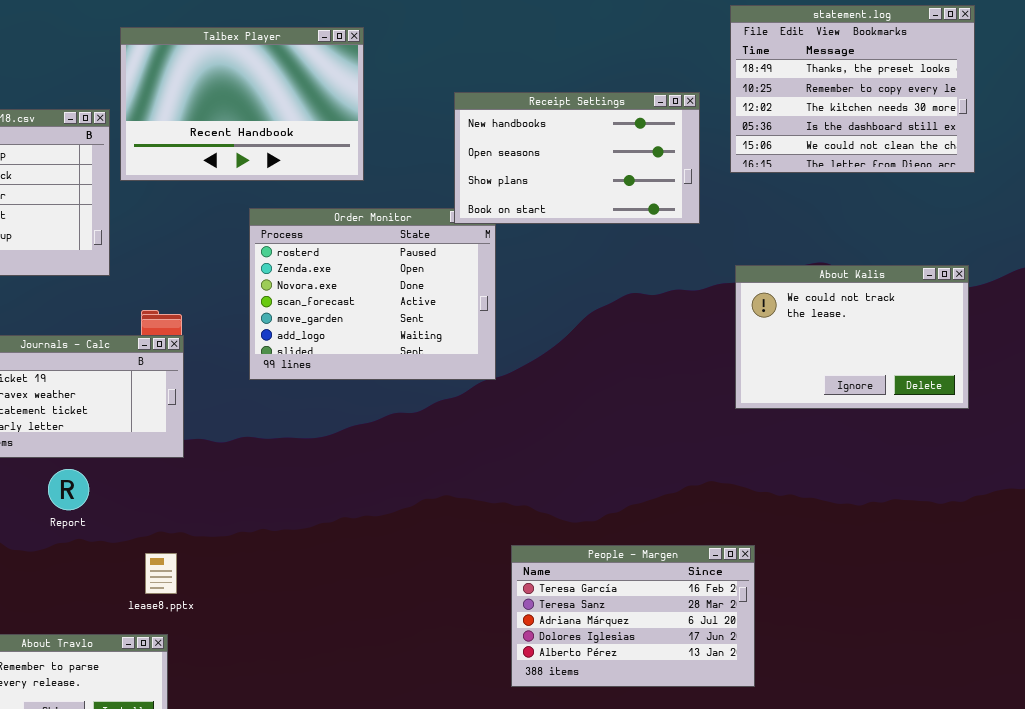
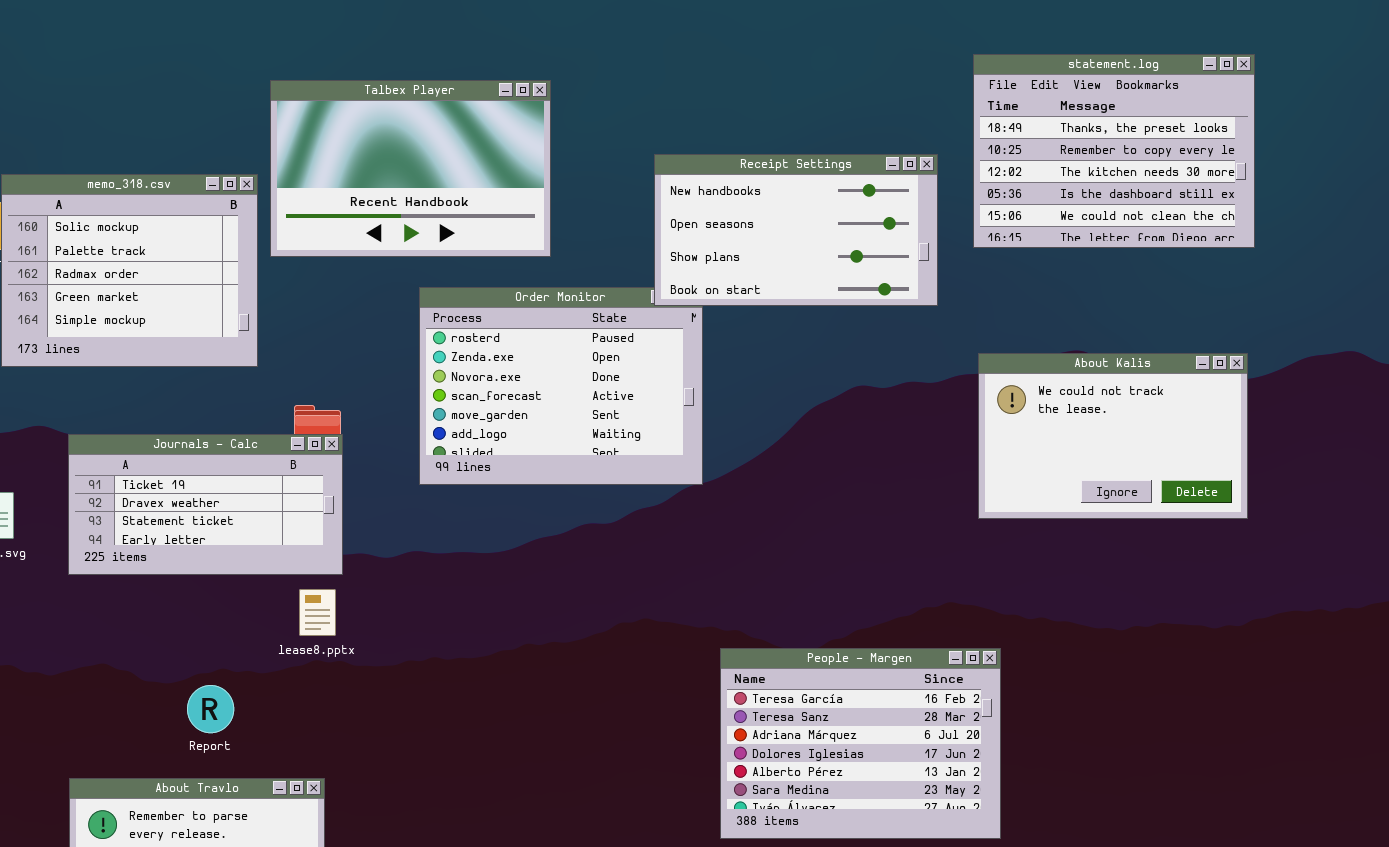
Report: [48,469,89,510] -> [187,685,234,733], moved
People - Margen: [511,545,755,687] -> [720,648,1001,839], resized
lease8.pptx: [145,553,177,594] -> [299,589,336,636], moved

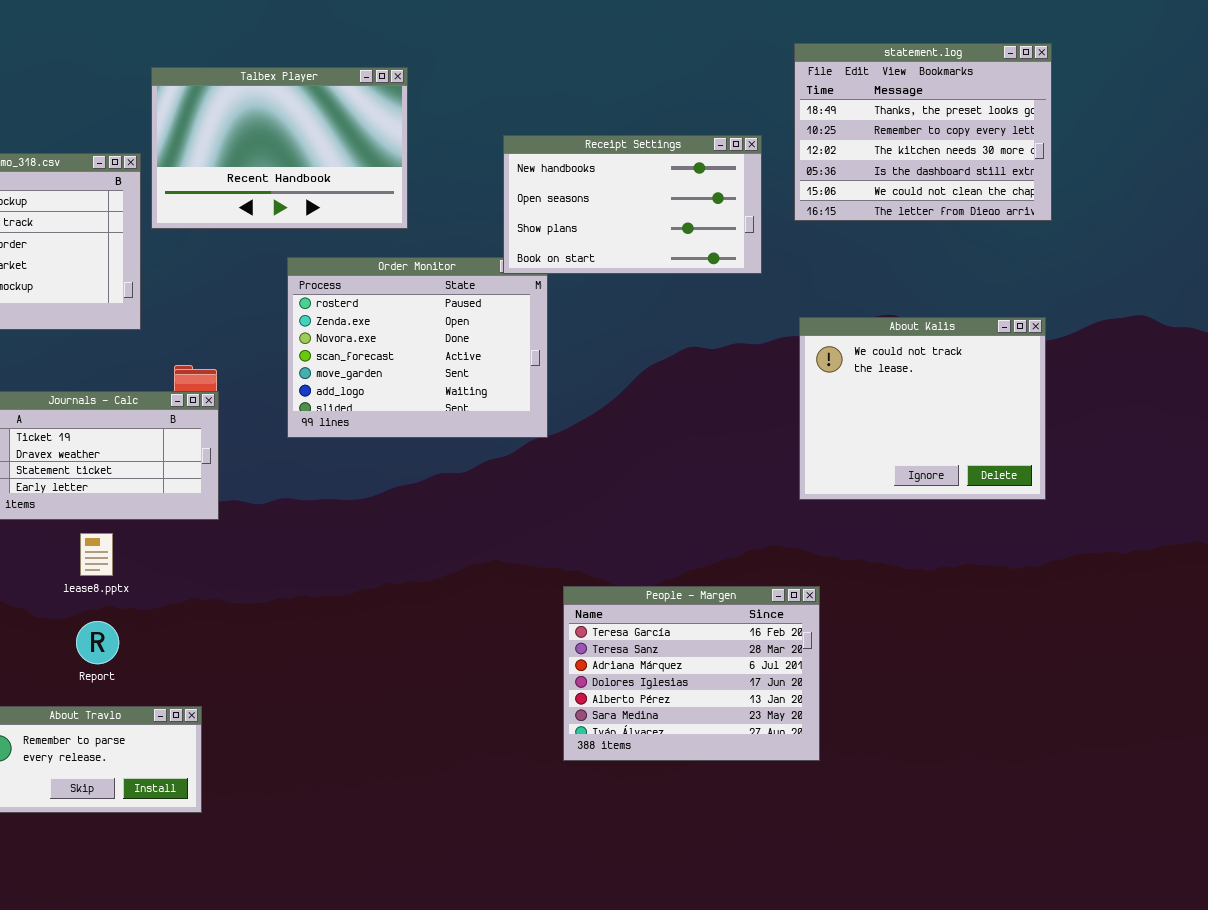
About Kalis: [978,353,1248,519] -> [799,317,1046,500], resized
lease8.pptx: [299,589,336,636] -> [80,533,113,576], moved

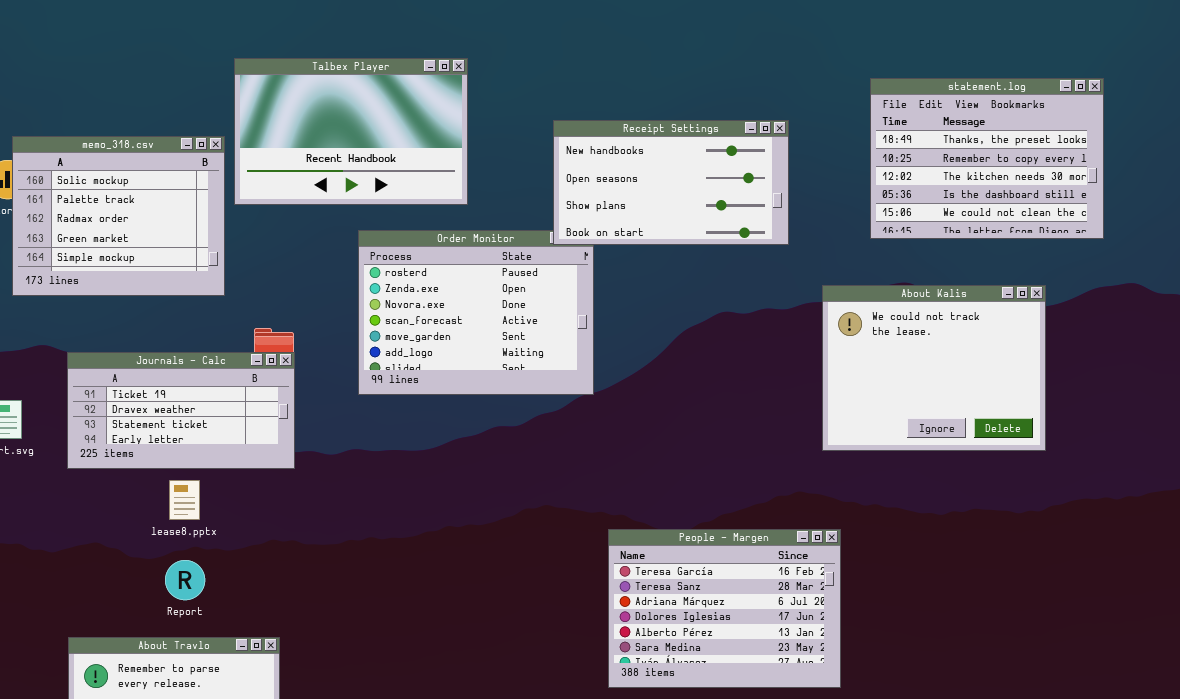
statement.log: [794,43,1052,221] -> [870,78,1104,239], moved

